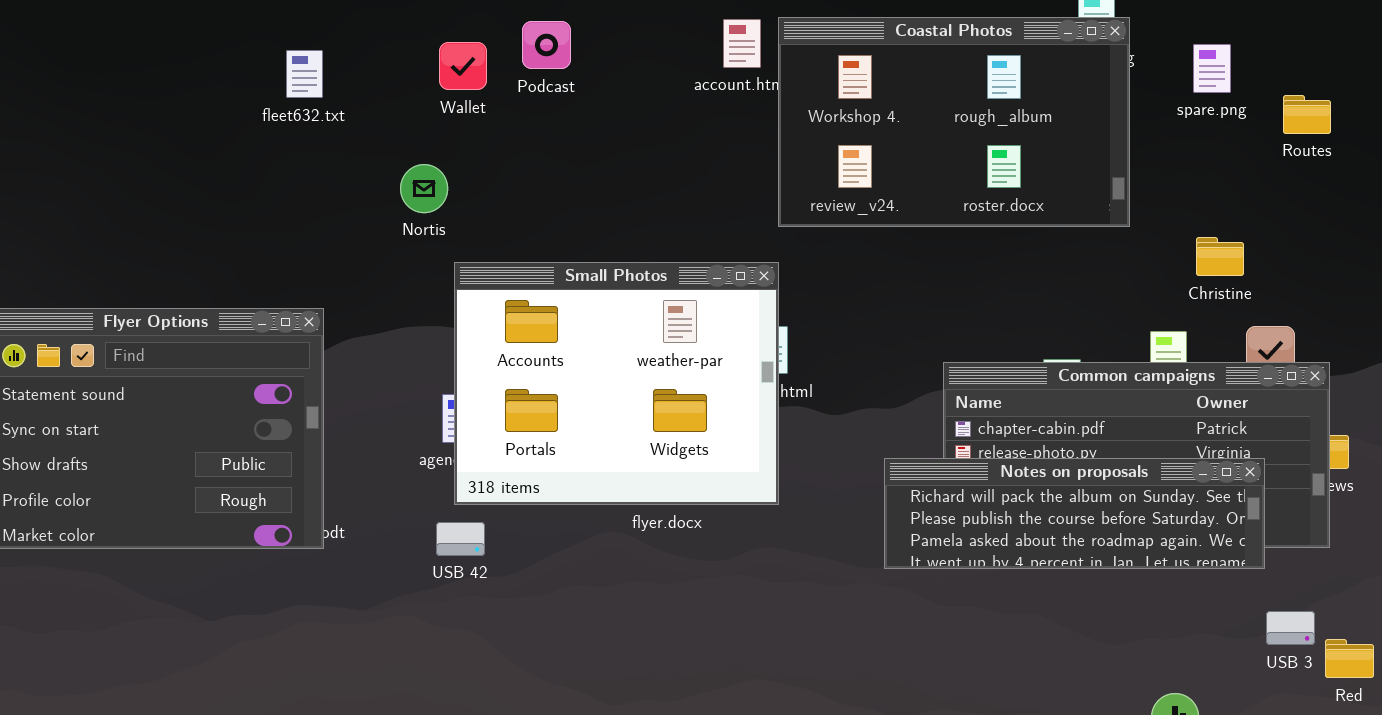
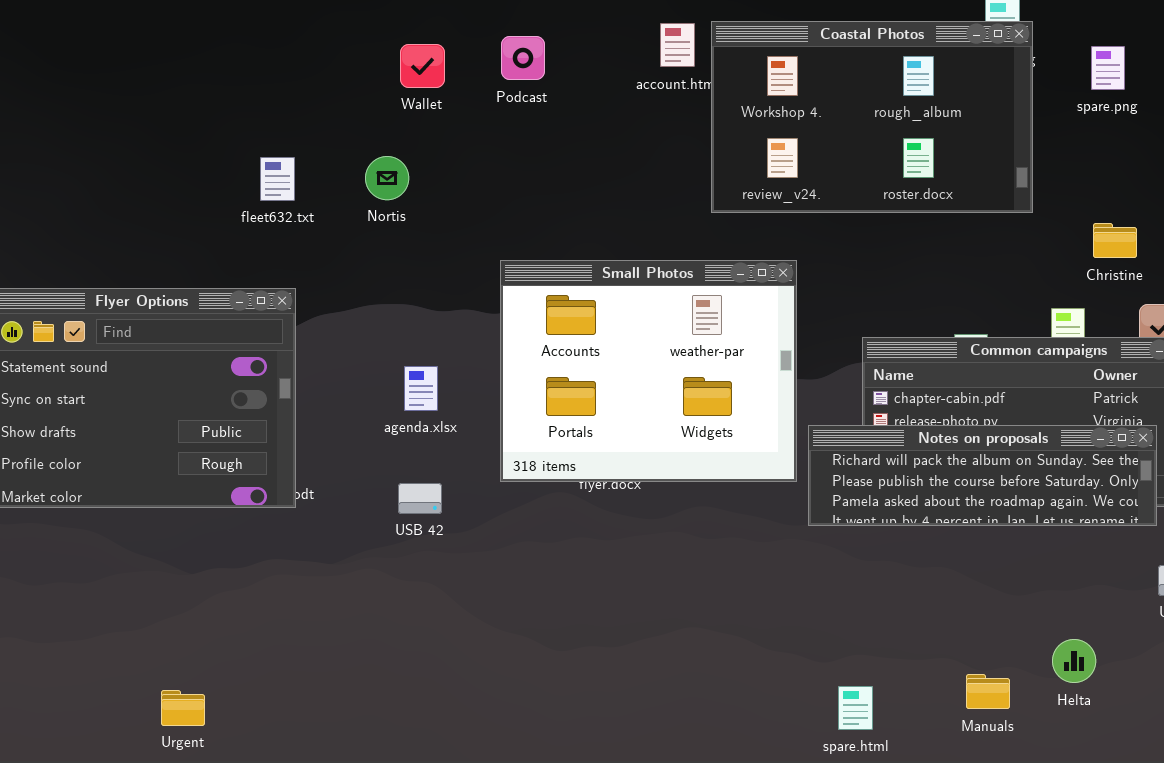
Podcast: [522,21,571,69] -> [501,36,545,80], moved
fleet632.txt: [286,50,323,98] -> [260,157,295,201], moved
Small Photos: [454,262,779,505] -> [500,260,797,482], moved

